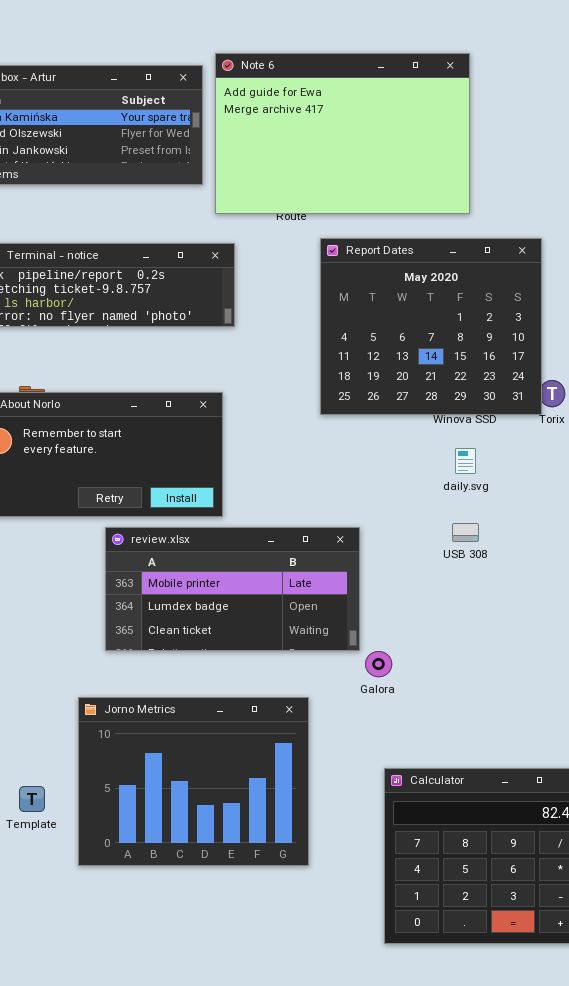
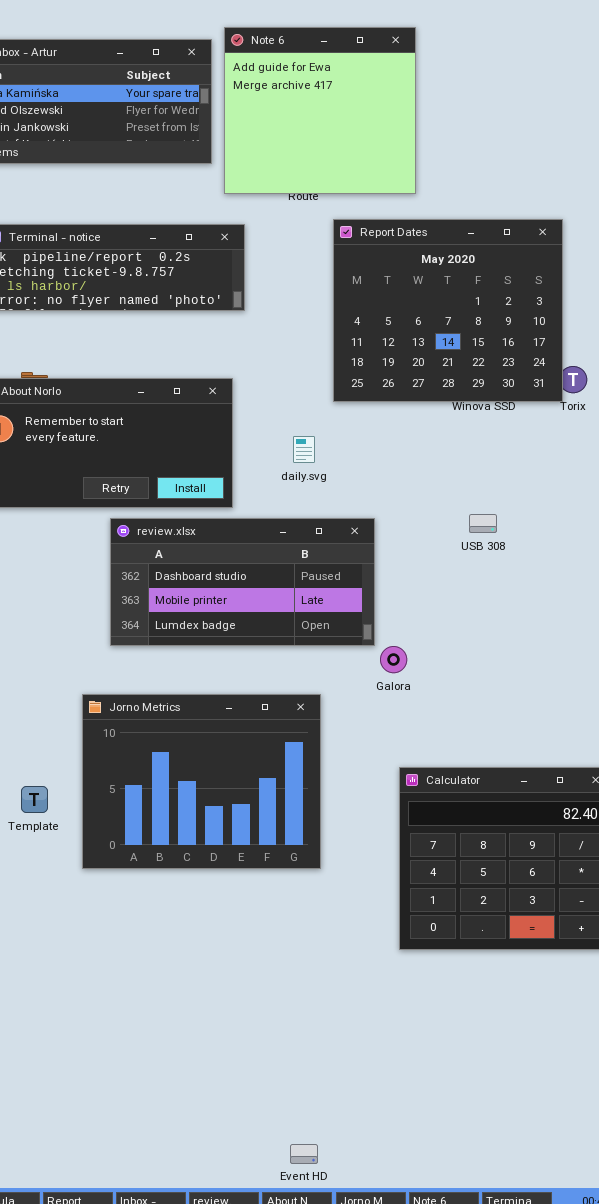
Note 6: [215,53,470,214] -> [224,27,416,194], resized
daily.svg: [455,448,476,474] -> [293,436,315,463], moved
review.xlsx: [105,527,360,651] -> [110,518,375,646], scrolled up 1 row

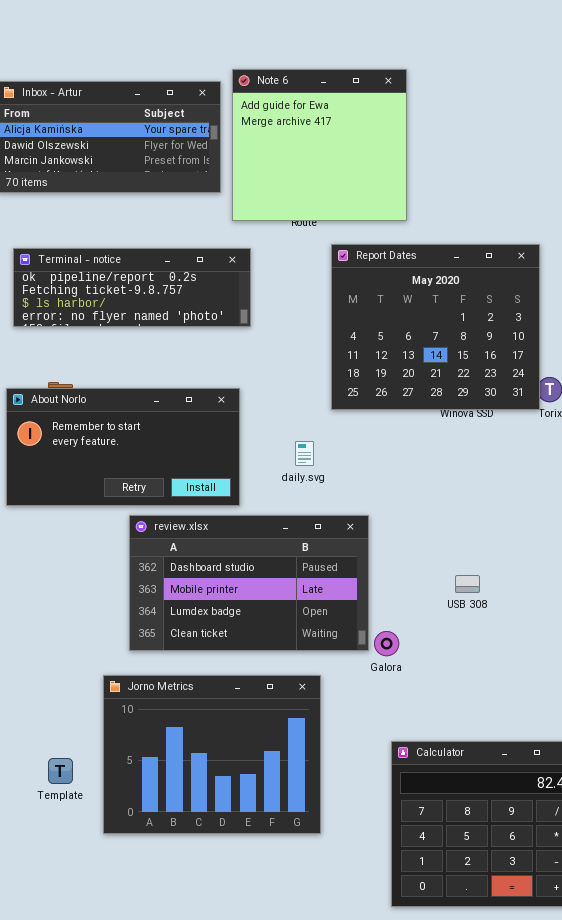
USB 308: [469,514,497,533] -> [455,575,480,593], moved
review.xlsx: [110,518,375,646] -> [129,515,369,651], resized

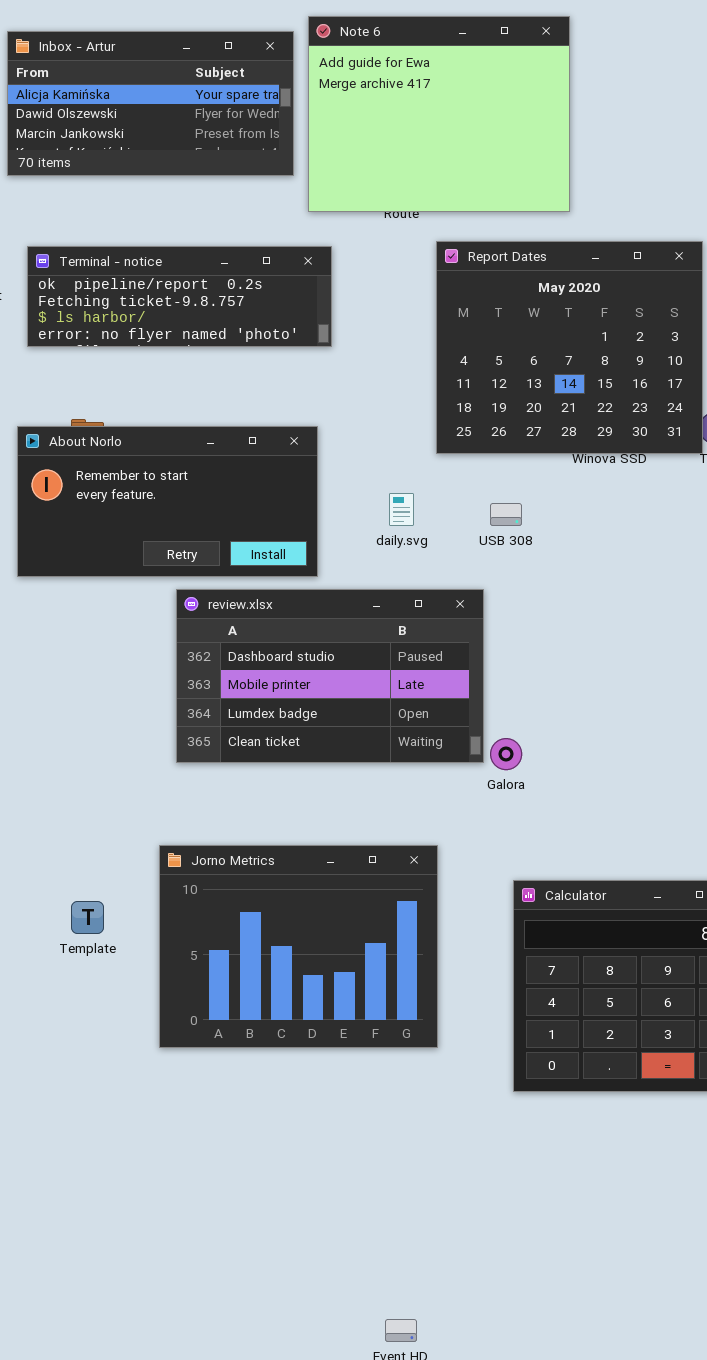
Note 6: [232,69,407,221] -> [308,16,570,212], resized
USB 308: [455,575,480,593] -> [490,503,522,526], moved
Jorno Metrics: [103,675,321,834] -> [159,845,438,1048], moved

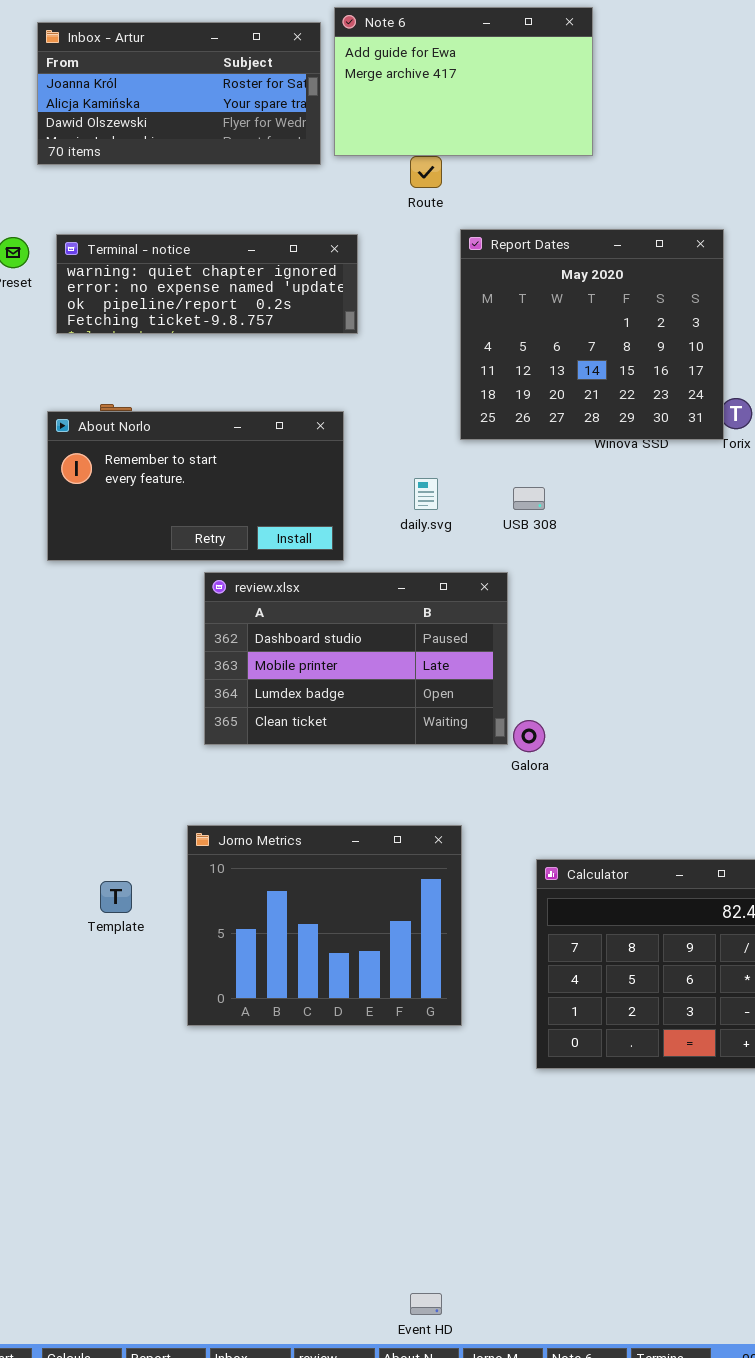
Note 6: [308,16,570,212] -> [334,7,593,156], resized
Inbox - Artur: [7,31,294,176] -> [37,22,321,165], scrolled up 1 row
Terminal - notice: [27,246,332,347] -> [56,234,358,334], scrolled up 2 rows

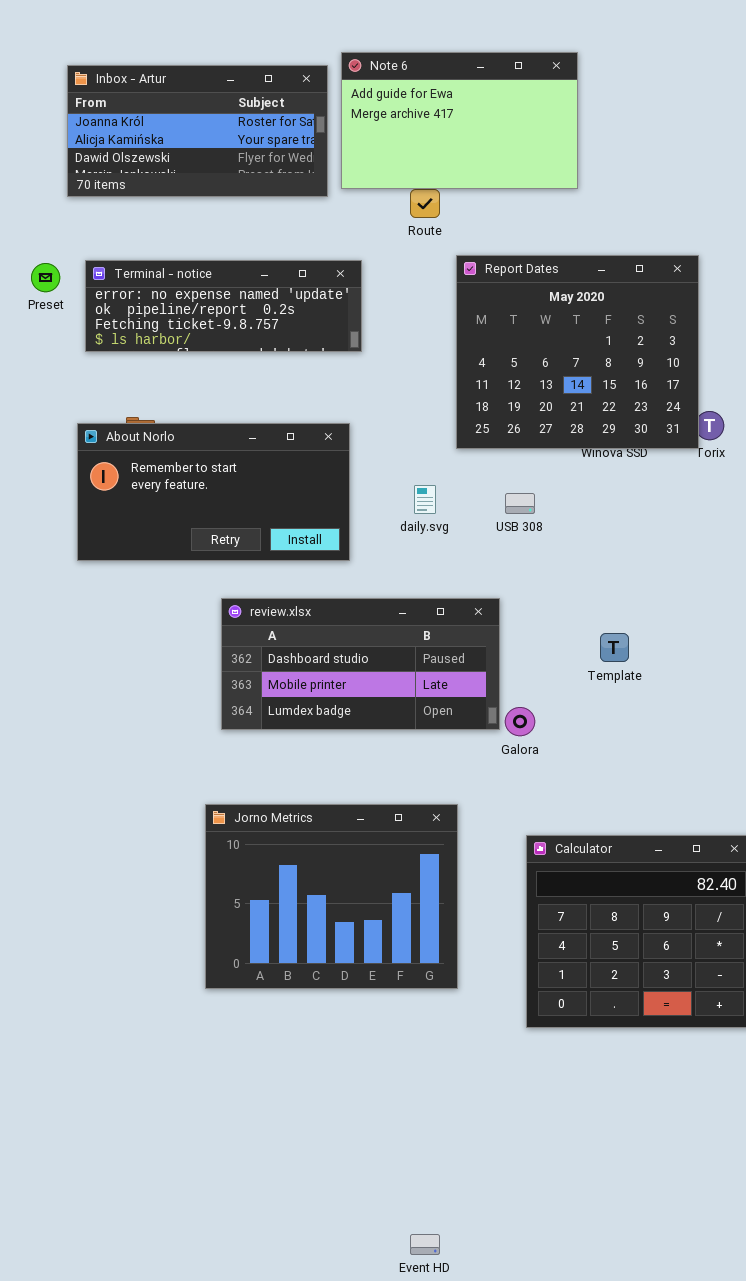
Terminal - notice: [56,234,358,334] -> [85,260,362,352], scrolled down 1 row
review.xlsx: [204,572,508,745] -> [221,598,500,730], resized
Template: [100,881,132,913] -> [600,633,629,662], moved

